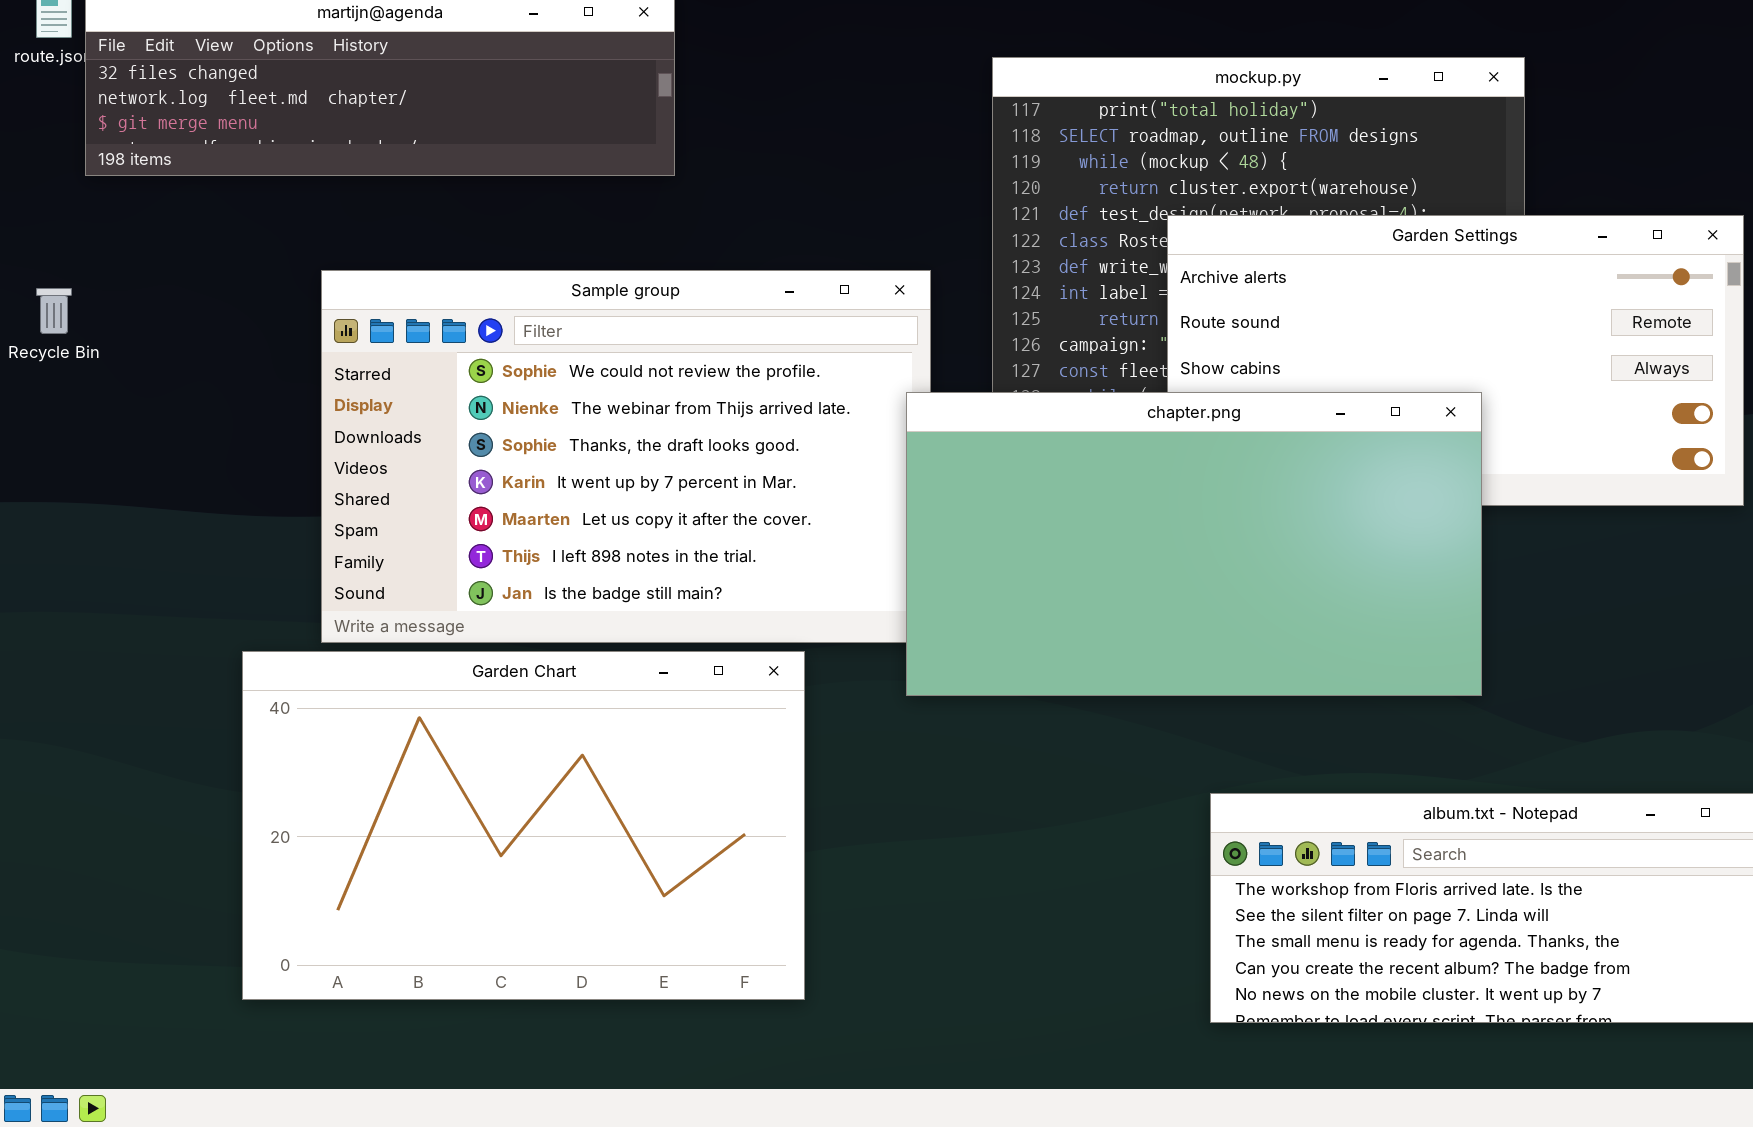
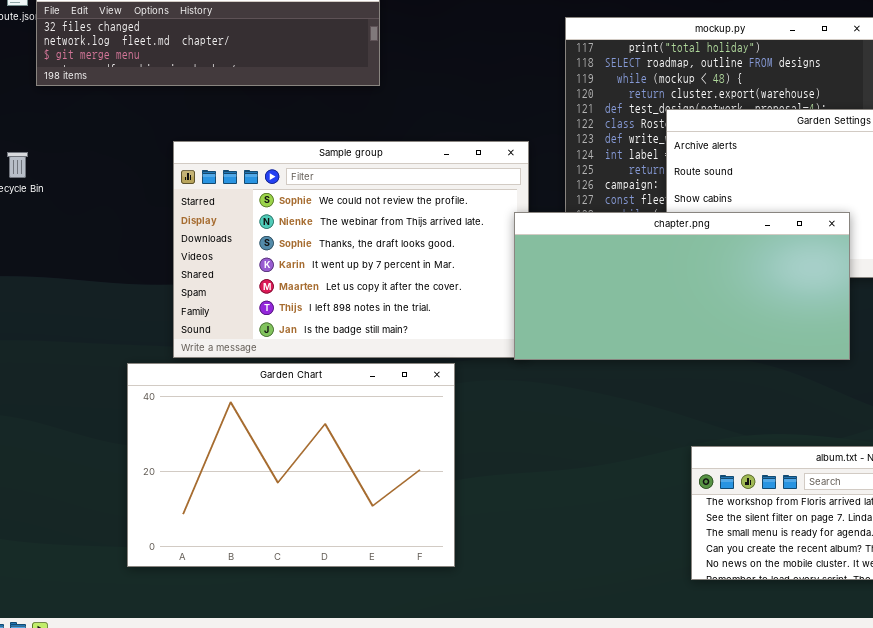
chapter.png: [906,392,1482,696] -> [514,212,850,360], resized

